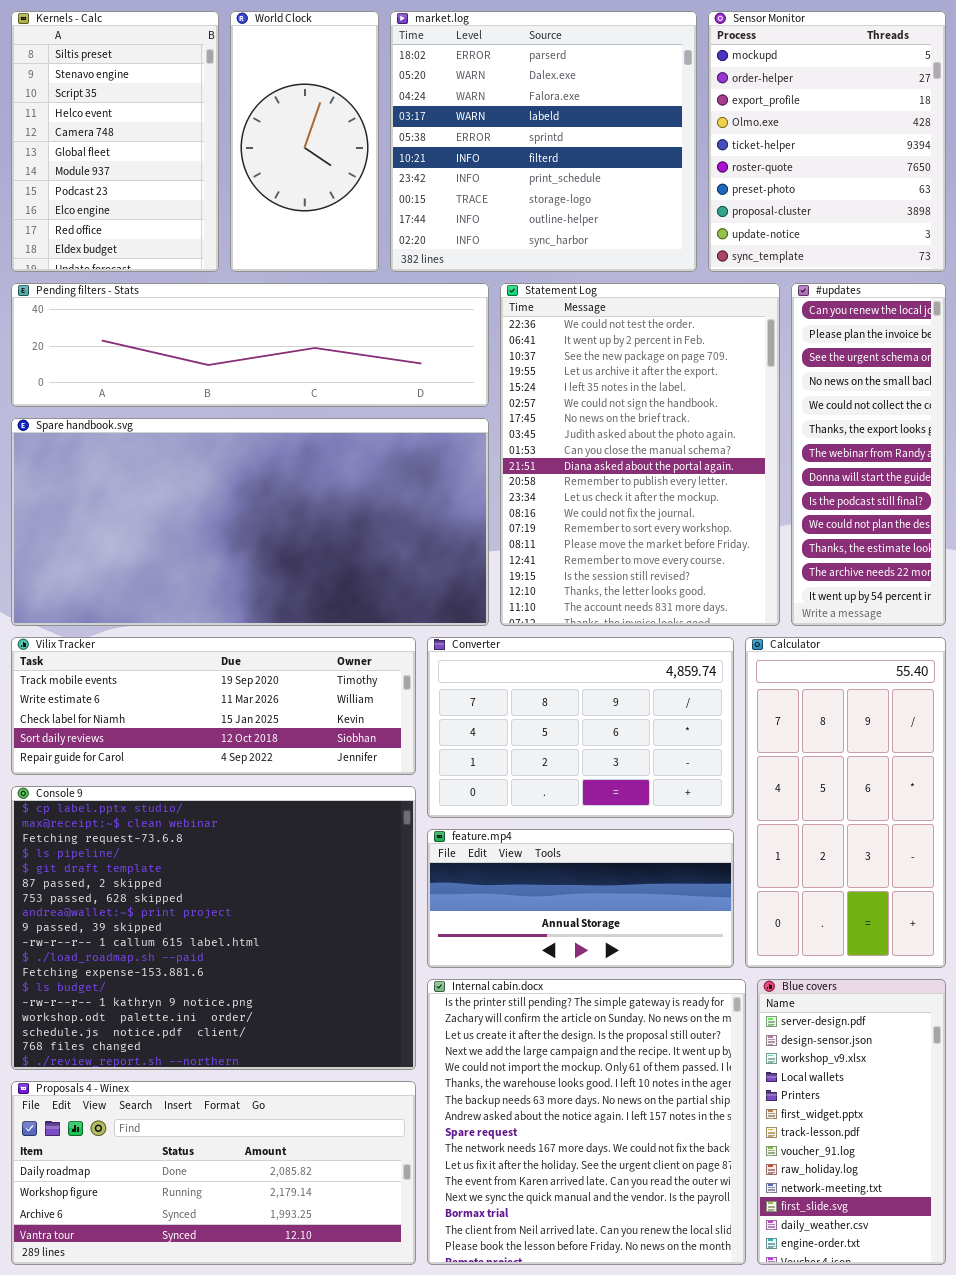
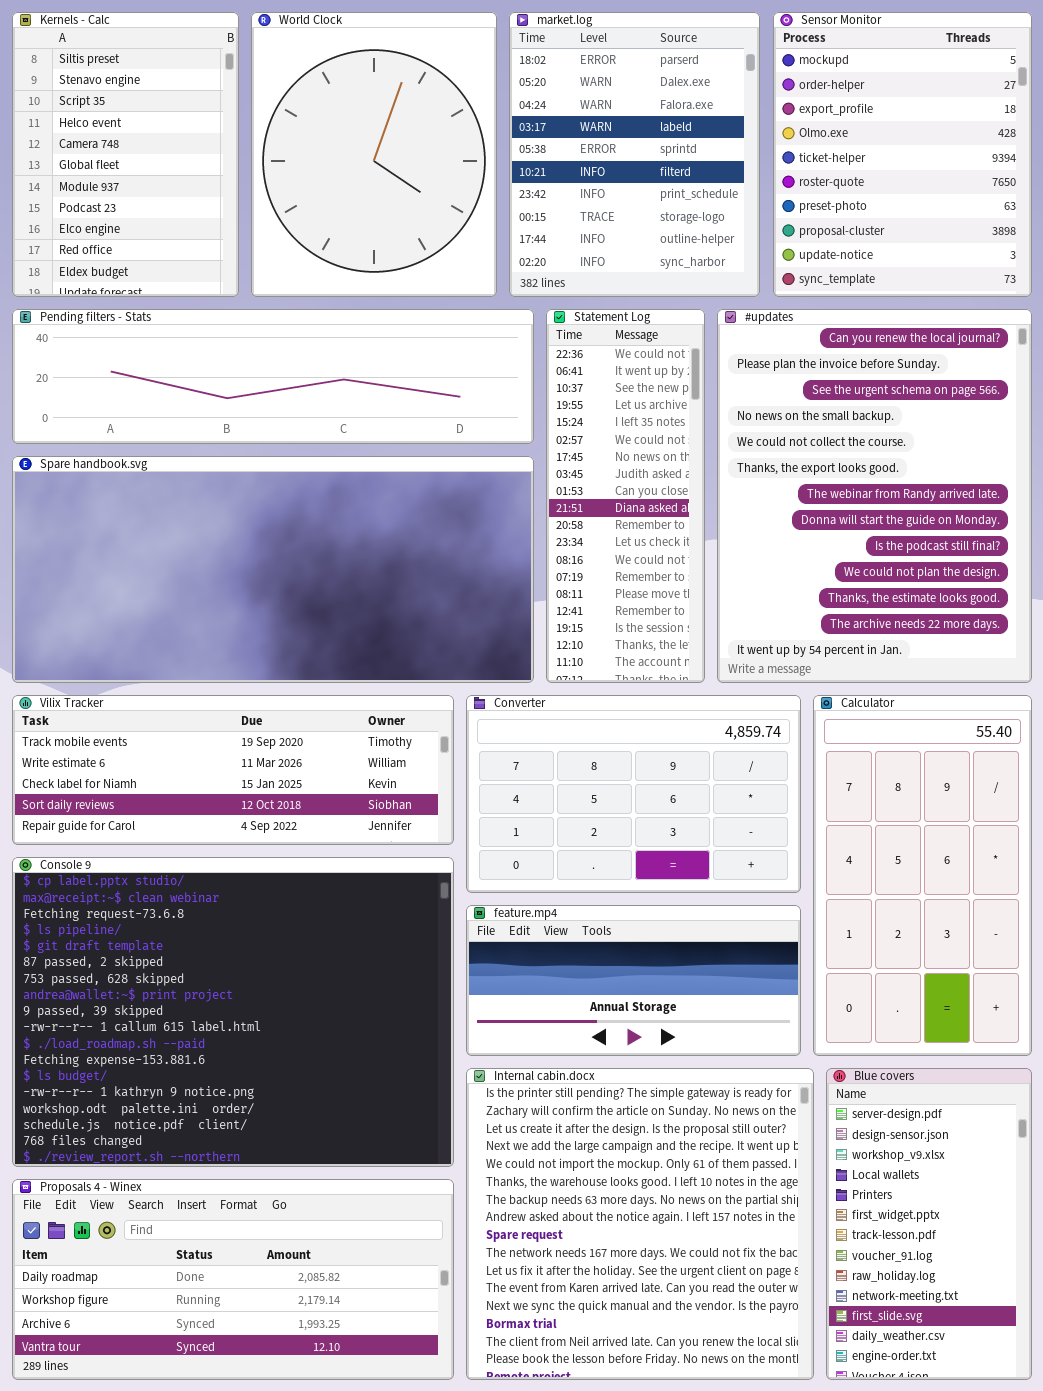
World Clock: [230,11,379,272] -> [251,12,497,297], resized
market.log: [390,11,697,272] -> [509,12,760,297], resized
Statement Log: [500,283,780,626] -> [546,309,705,683], resized
#updates: [791,283,946,626] -> [717,309,1032,683], resized

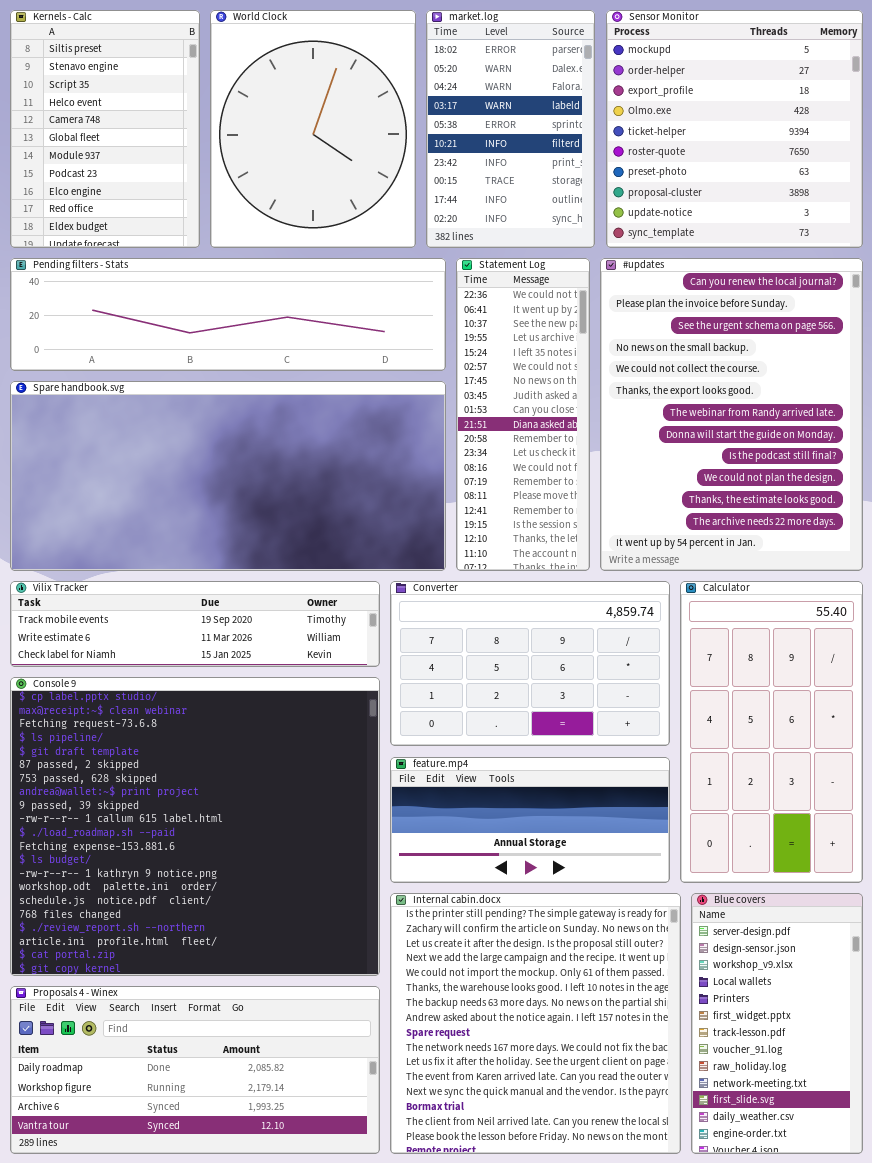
market.log: [509,12,760,297] -> [426,10,595,248], resized
Sensor Monitor: [773,12,1032,297] -> [606,10,863,248], resized
Vilix Tracker: [12,695,454,845] -> [10,581,380,667], resized
Console 9: [12,857,454,1167] -> [10,677,380,976], resized

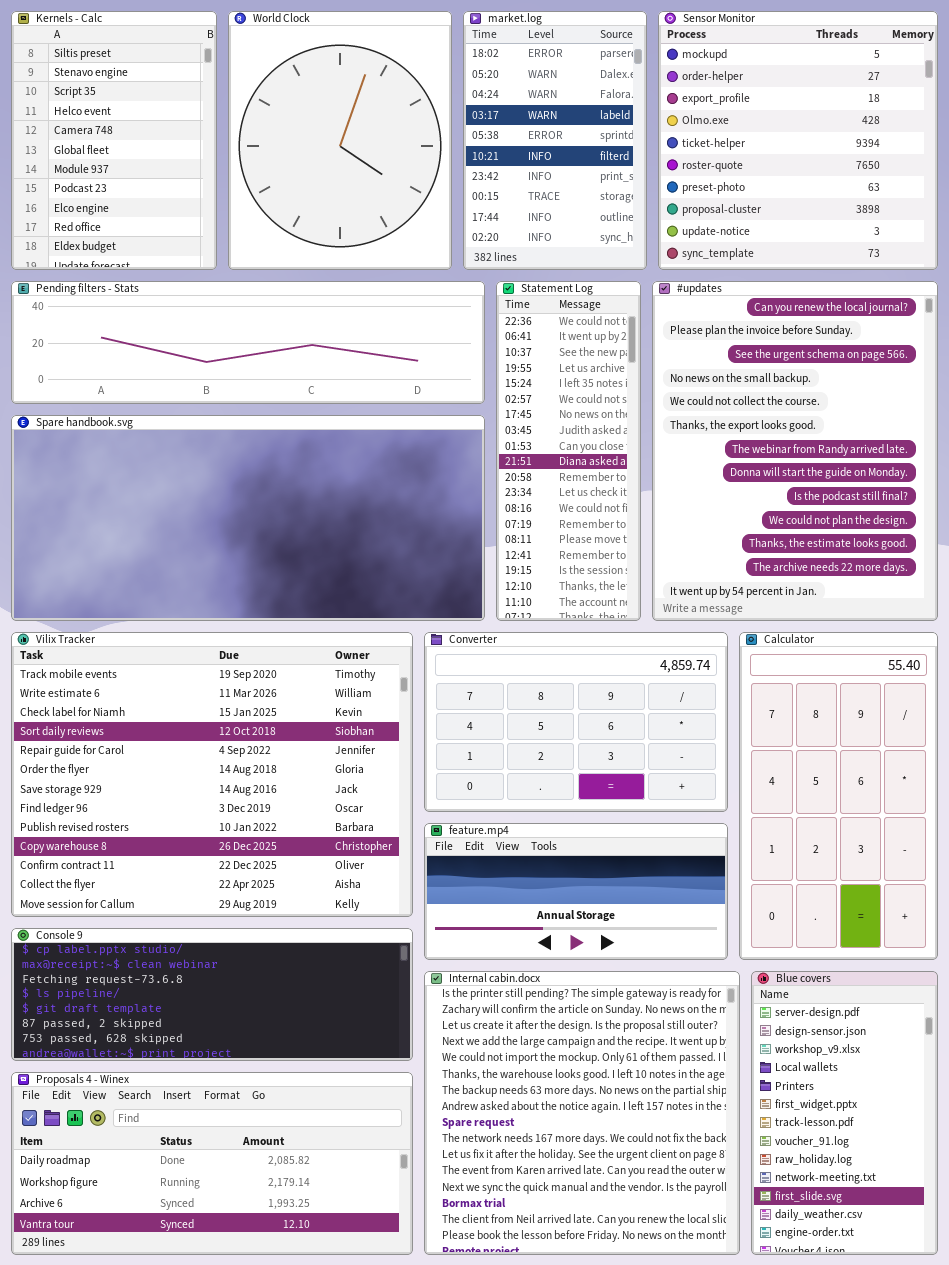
Vilix Tracker: [10,581,380,667] -> [11,632,413,917], resized
Console 9: [10,677,380,976] -> [11,928,413,1061], resized

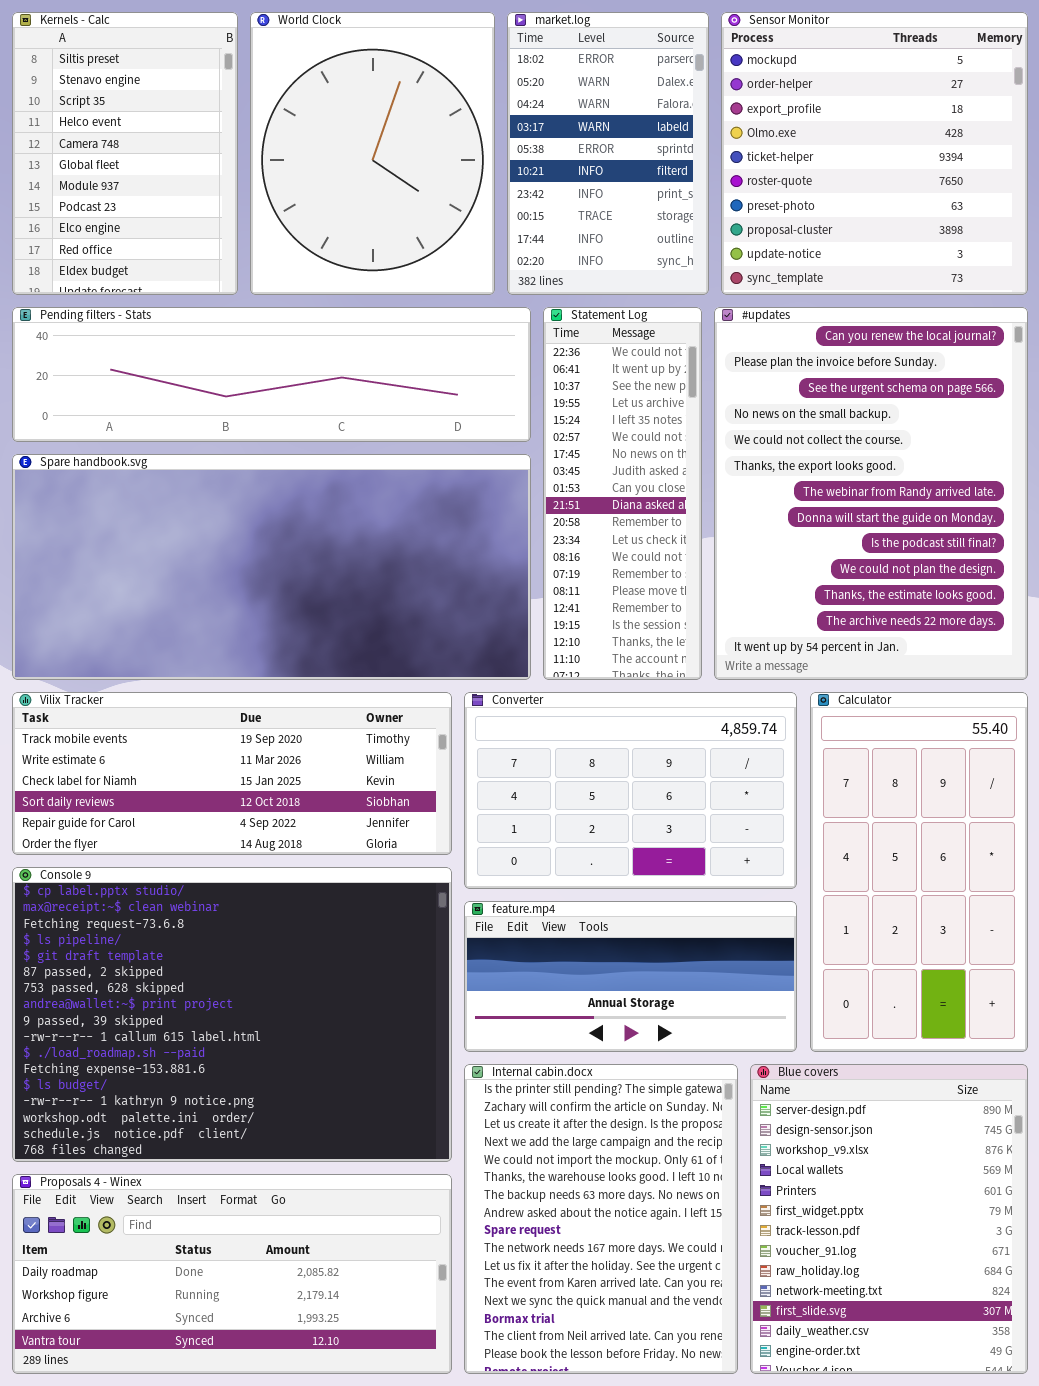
Vilix Tracker: [11,632,413,917] -> [12,692,452,855], resized
Console 9: [11,928,413,1061] -> [12,867,452,1162], resized
Internal cabin.docx: [424,971,740,1255] -> [464,1064,738,1374], resized
Blue covers: [751,971,938,1255] -> [750,1064,1028,1374], resized

